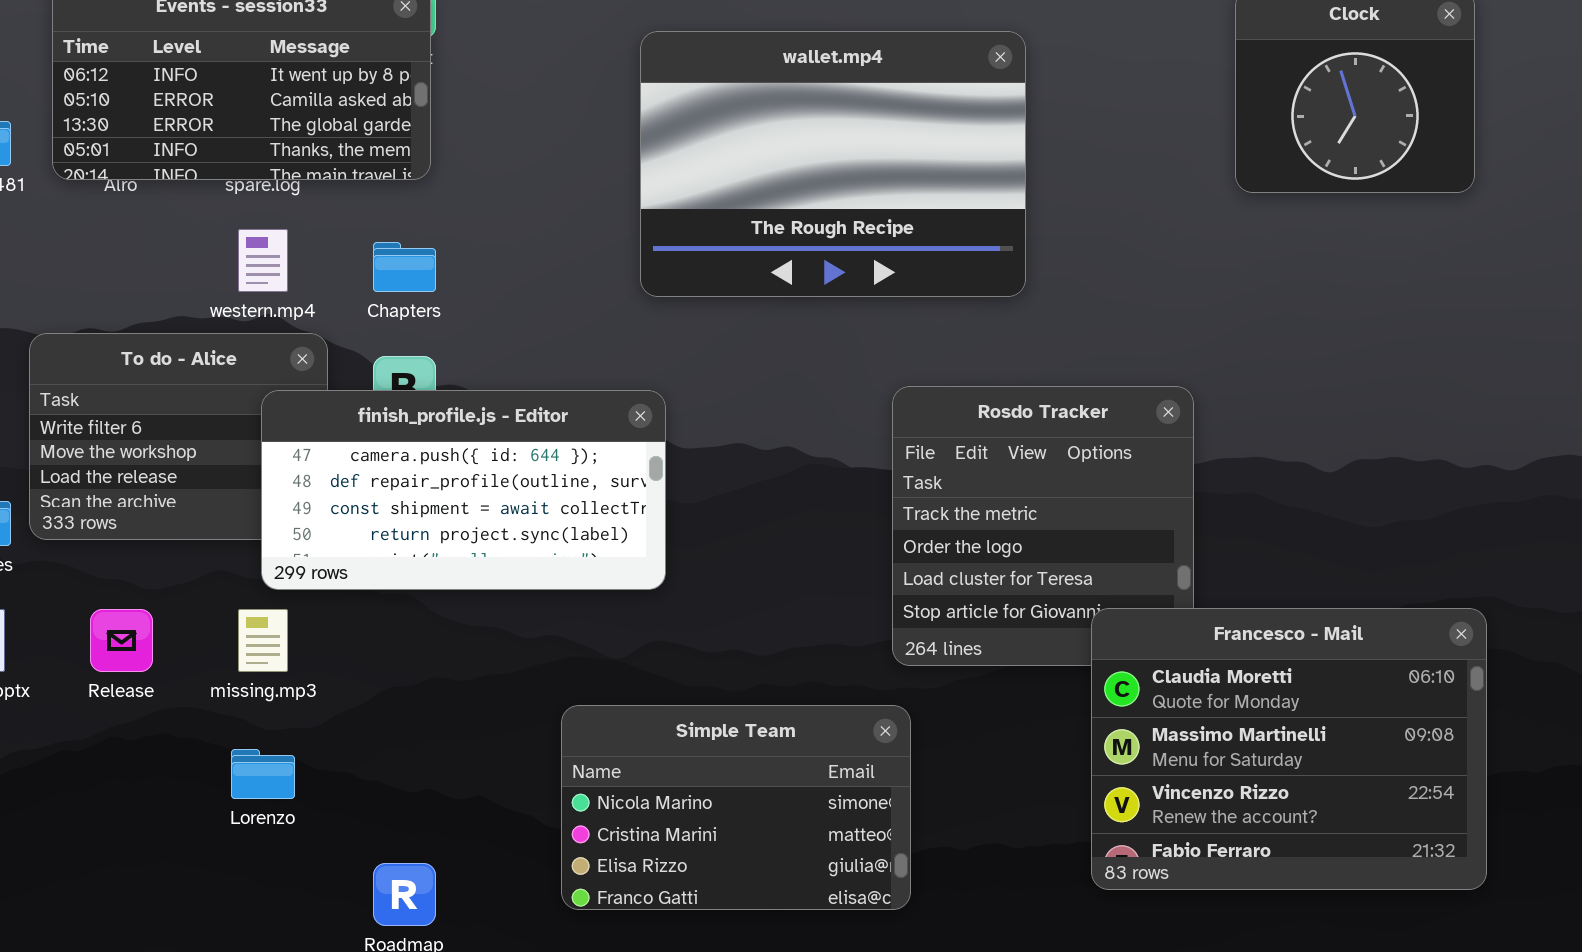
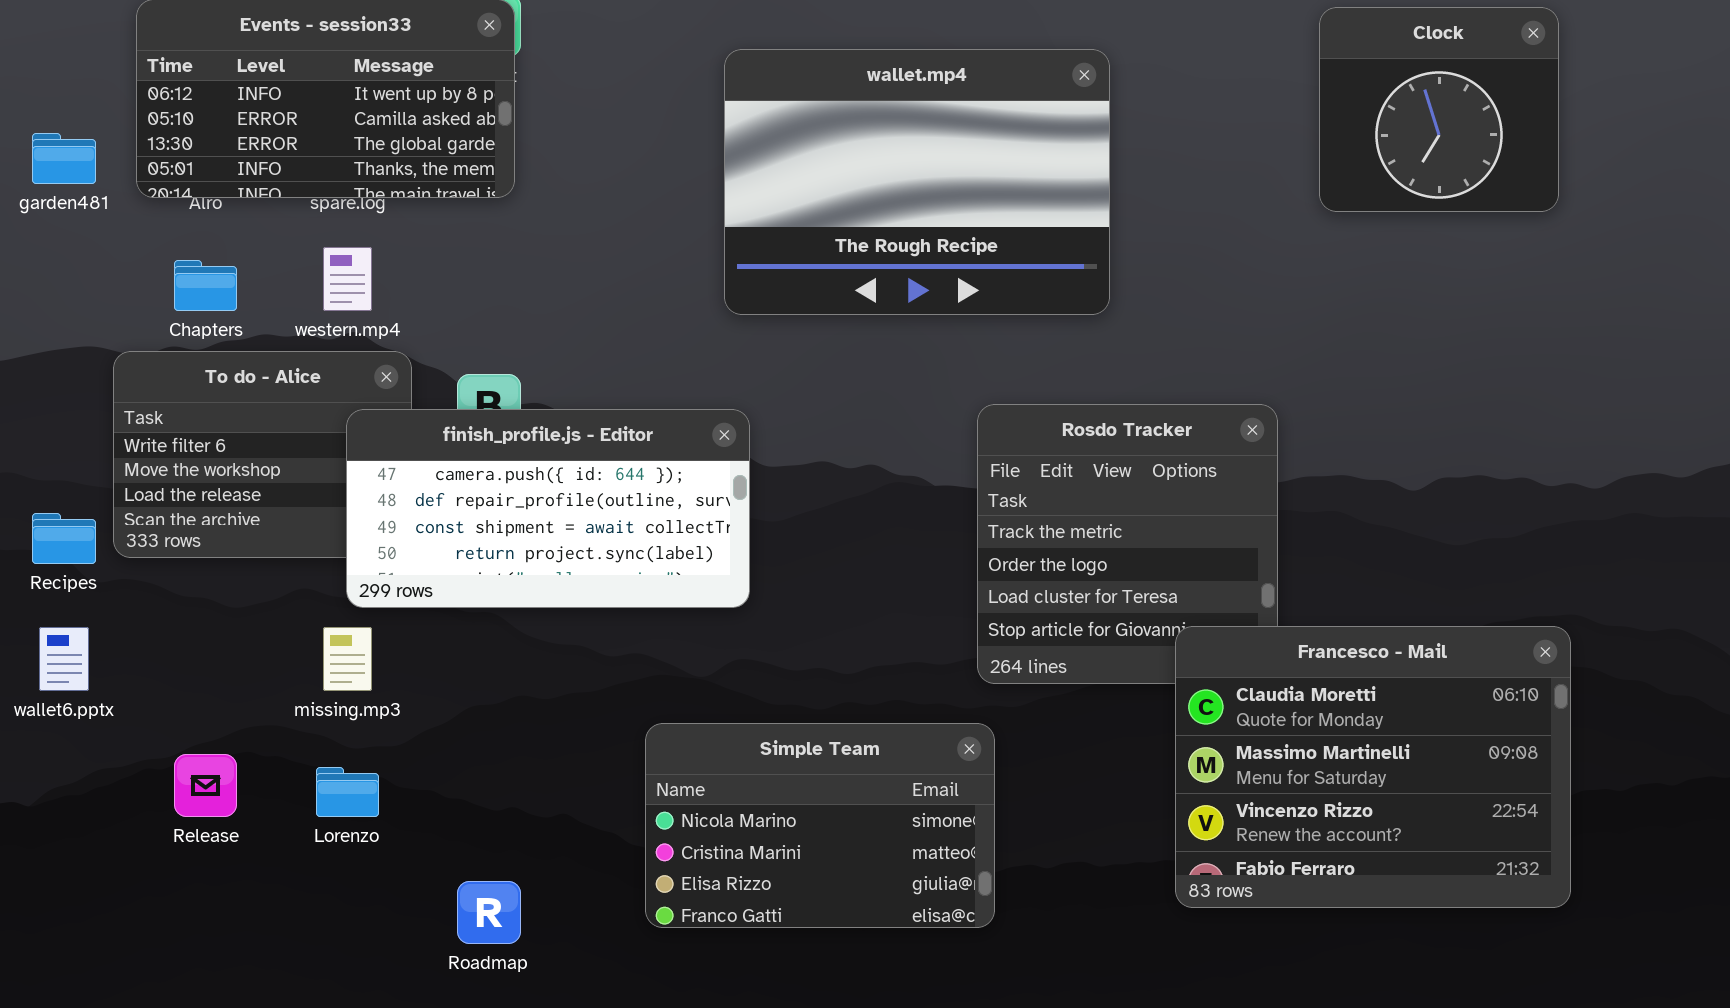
Chapters: [373,242,436,292] -> [174,260,237,311], moved
Release: [90,609,153,672] -> [174,754,237,817], moved

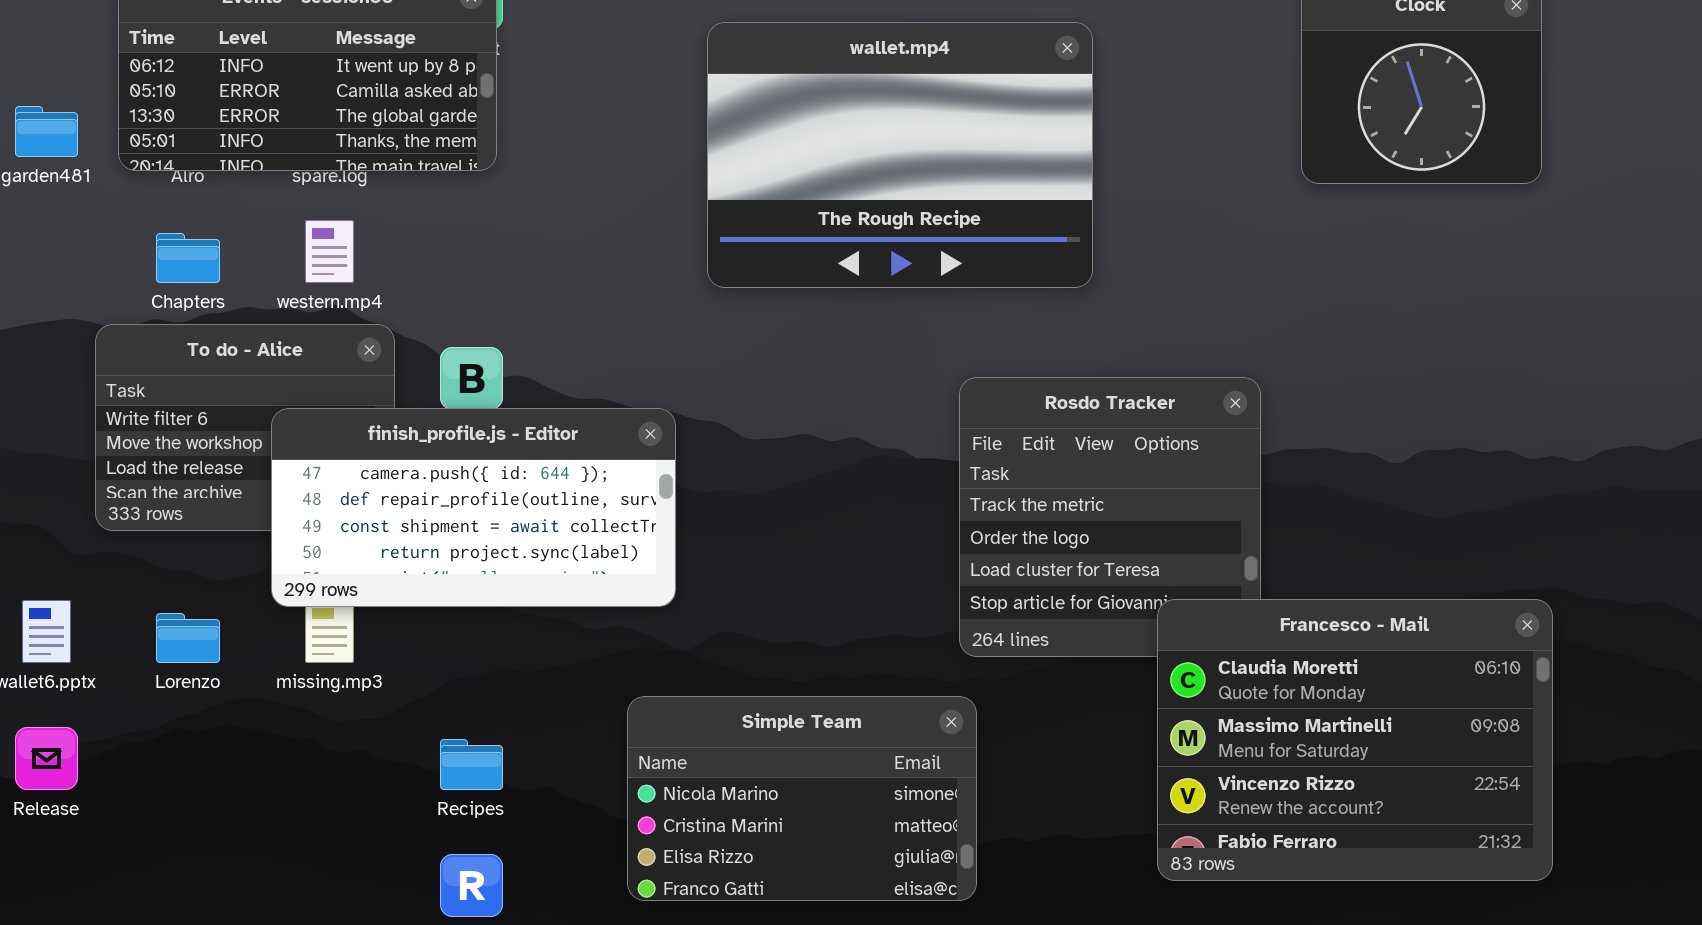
finish_profile.js - Editor: [346,409,750,608] -> [271,408,676,607], moved
Recipes: [32,513,96,564] -> [440,739,503,790], moved
Release: [174,754,237,817] -> [15,727,78,790], moved
Lorenzo: [316,767,379,817] -> [156,613,220,663], moved

